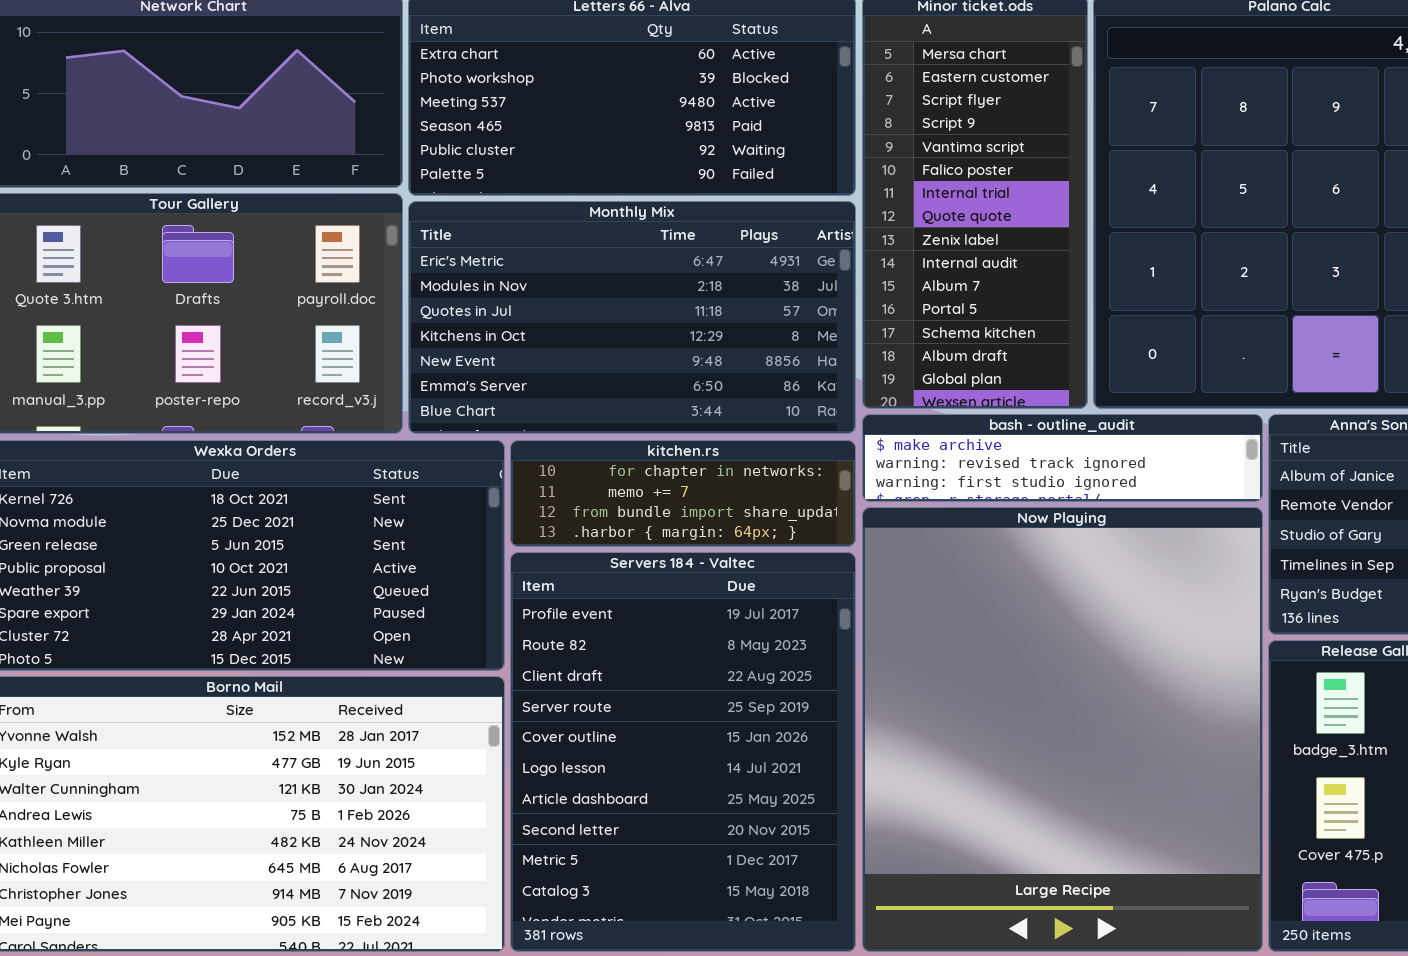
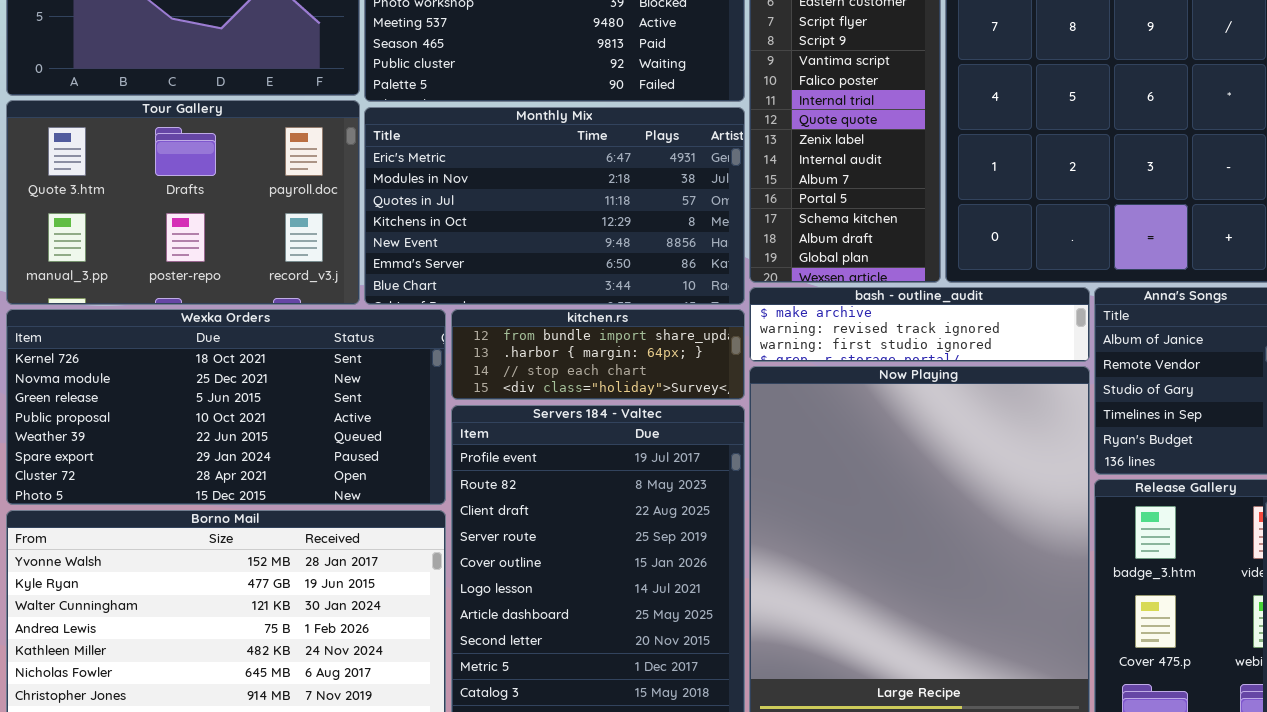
kitchen.rs: [510,440,856,547] -> [451,309,745,400], scrolled down 2 rows

